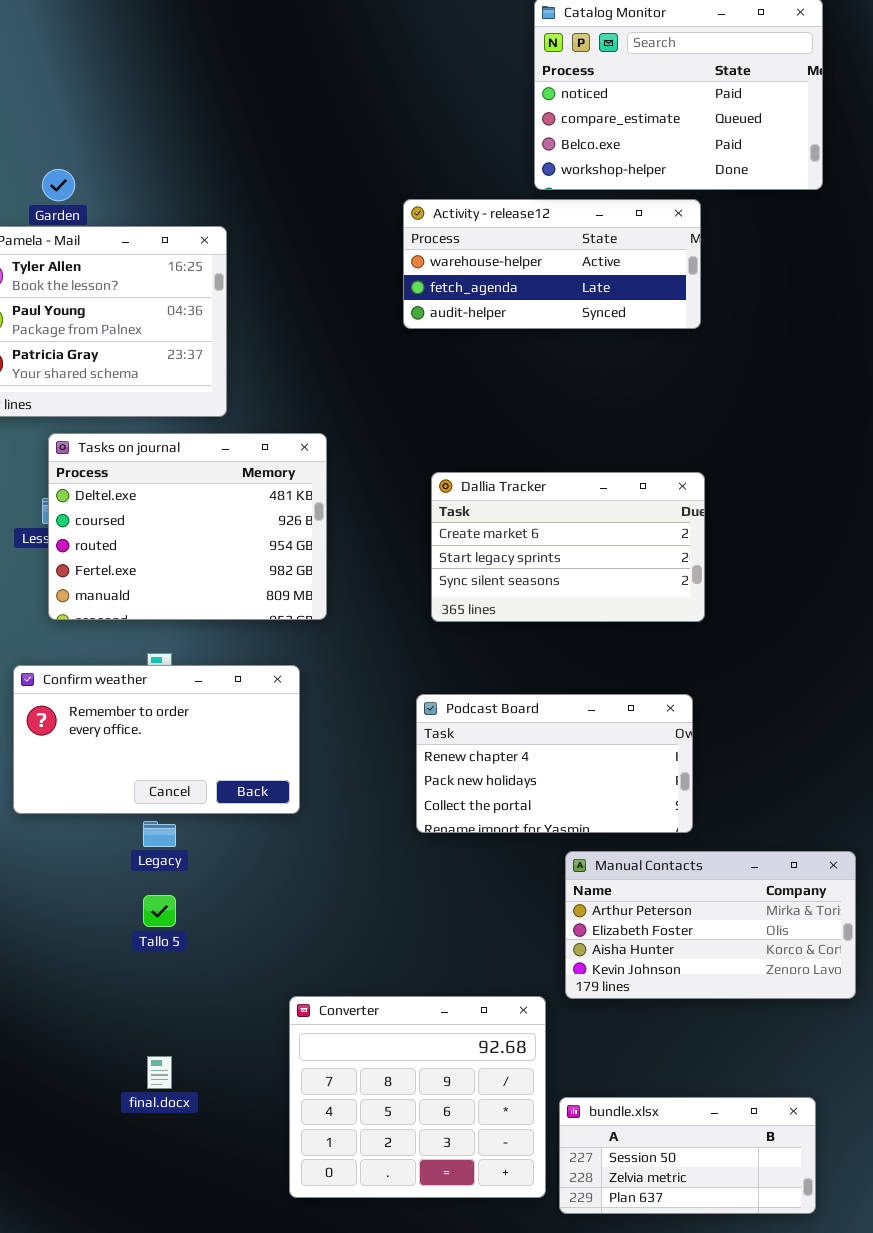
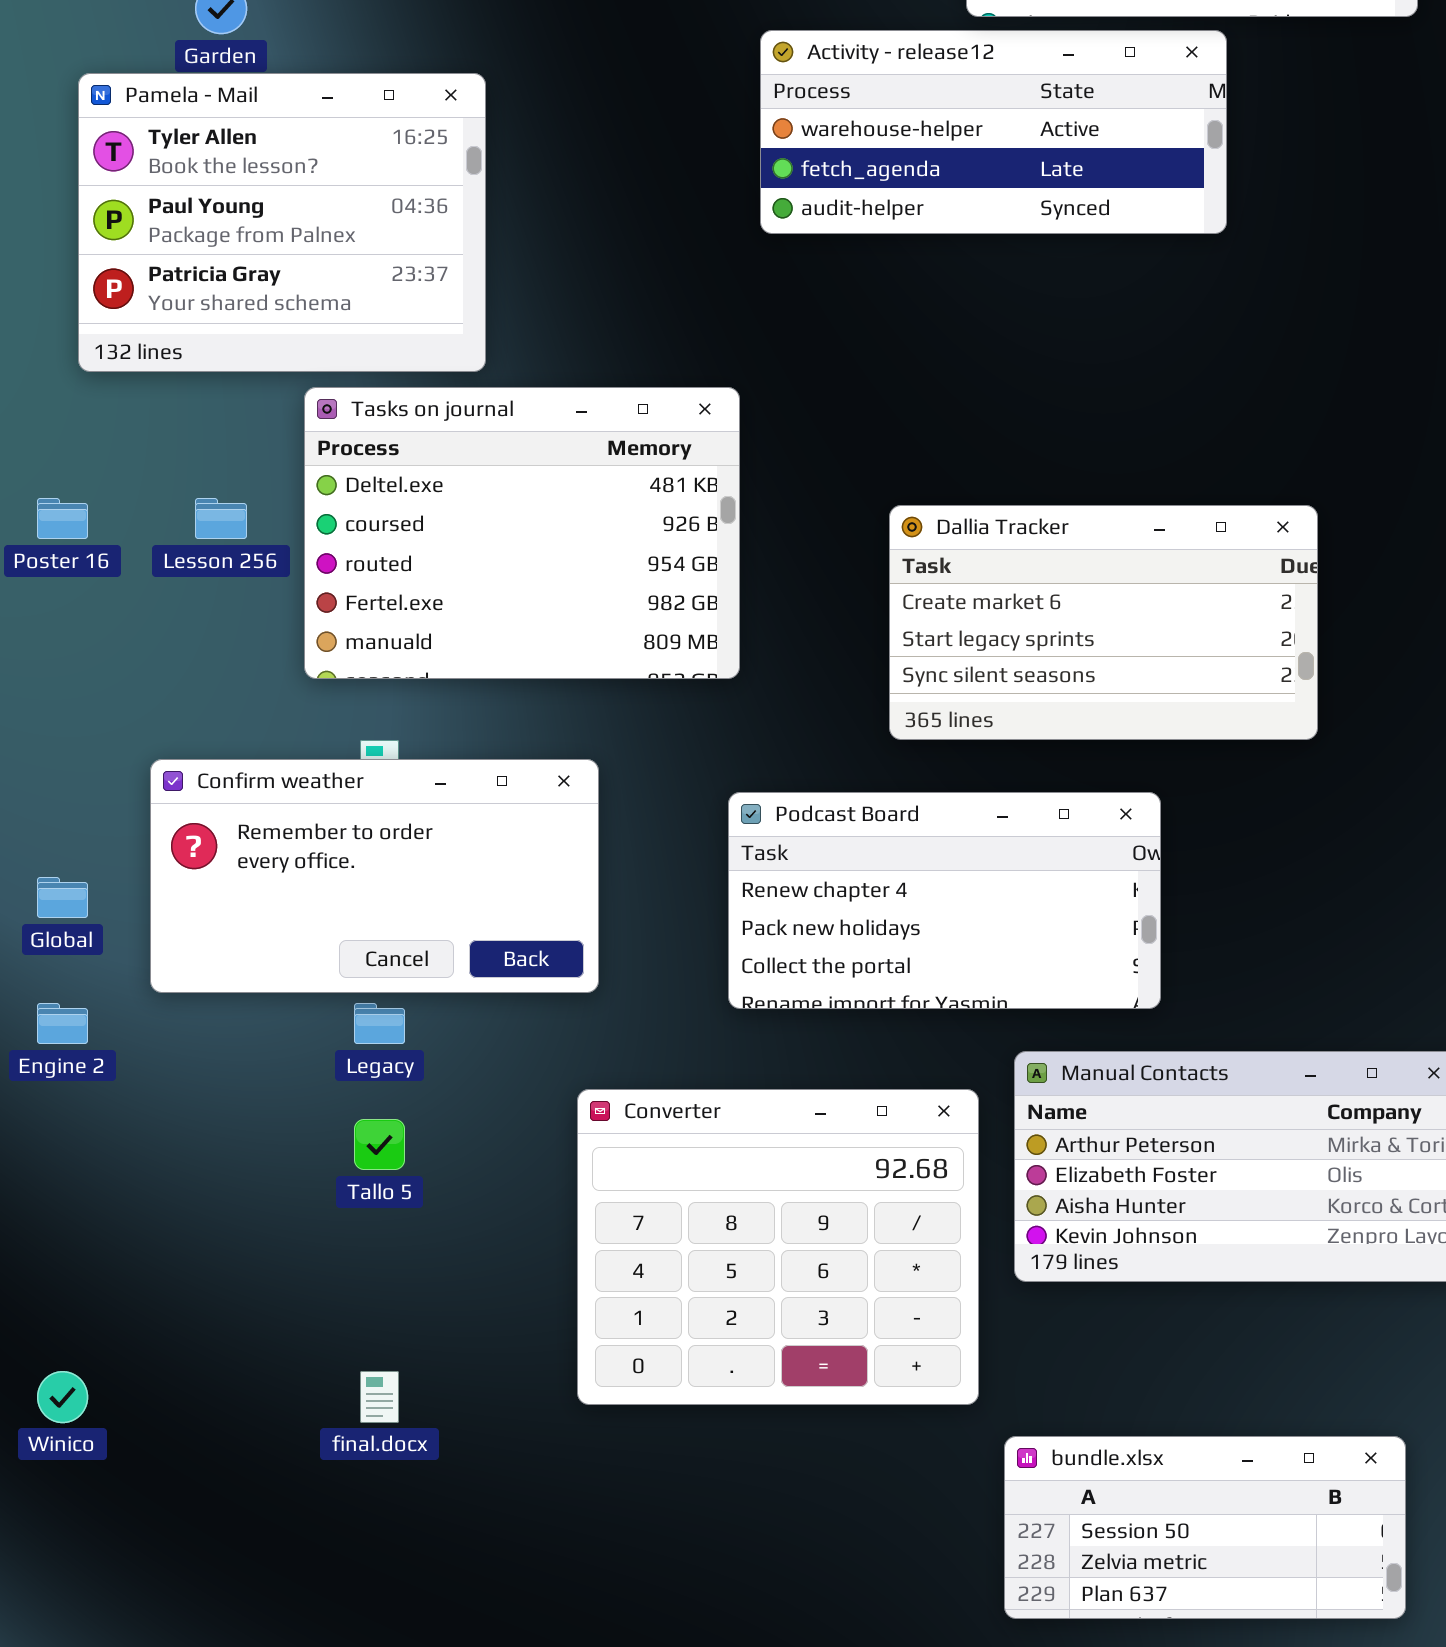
Tasks on journal: [48,433,327,620] -> [304,387,740,679], moved
Dallia Tracker: [431,472,705,622] -> [889,505,1318,740], moved
Podcast Board: [416,694,693,833] -> [728,792,1161,1009], moved
Converter: [289,996,546,1198] -> [577,1089,979,1405], moved

